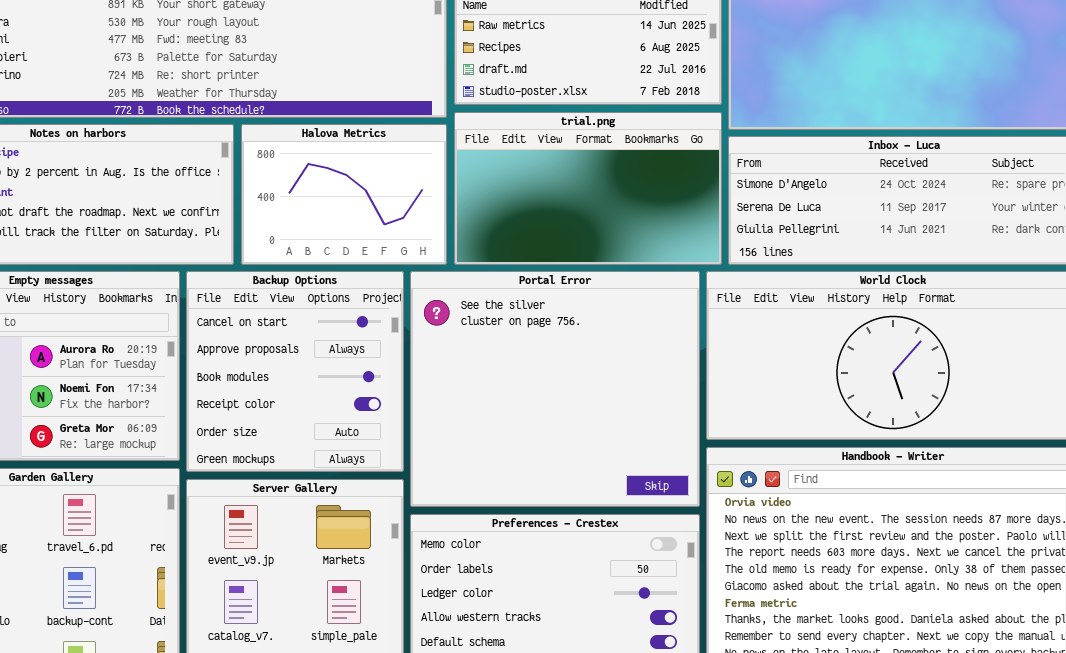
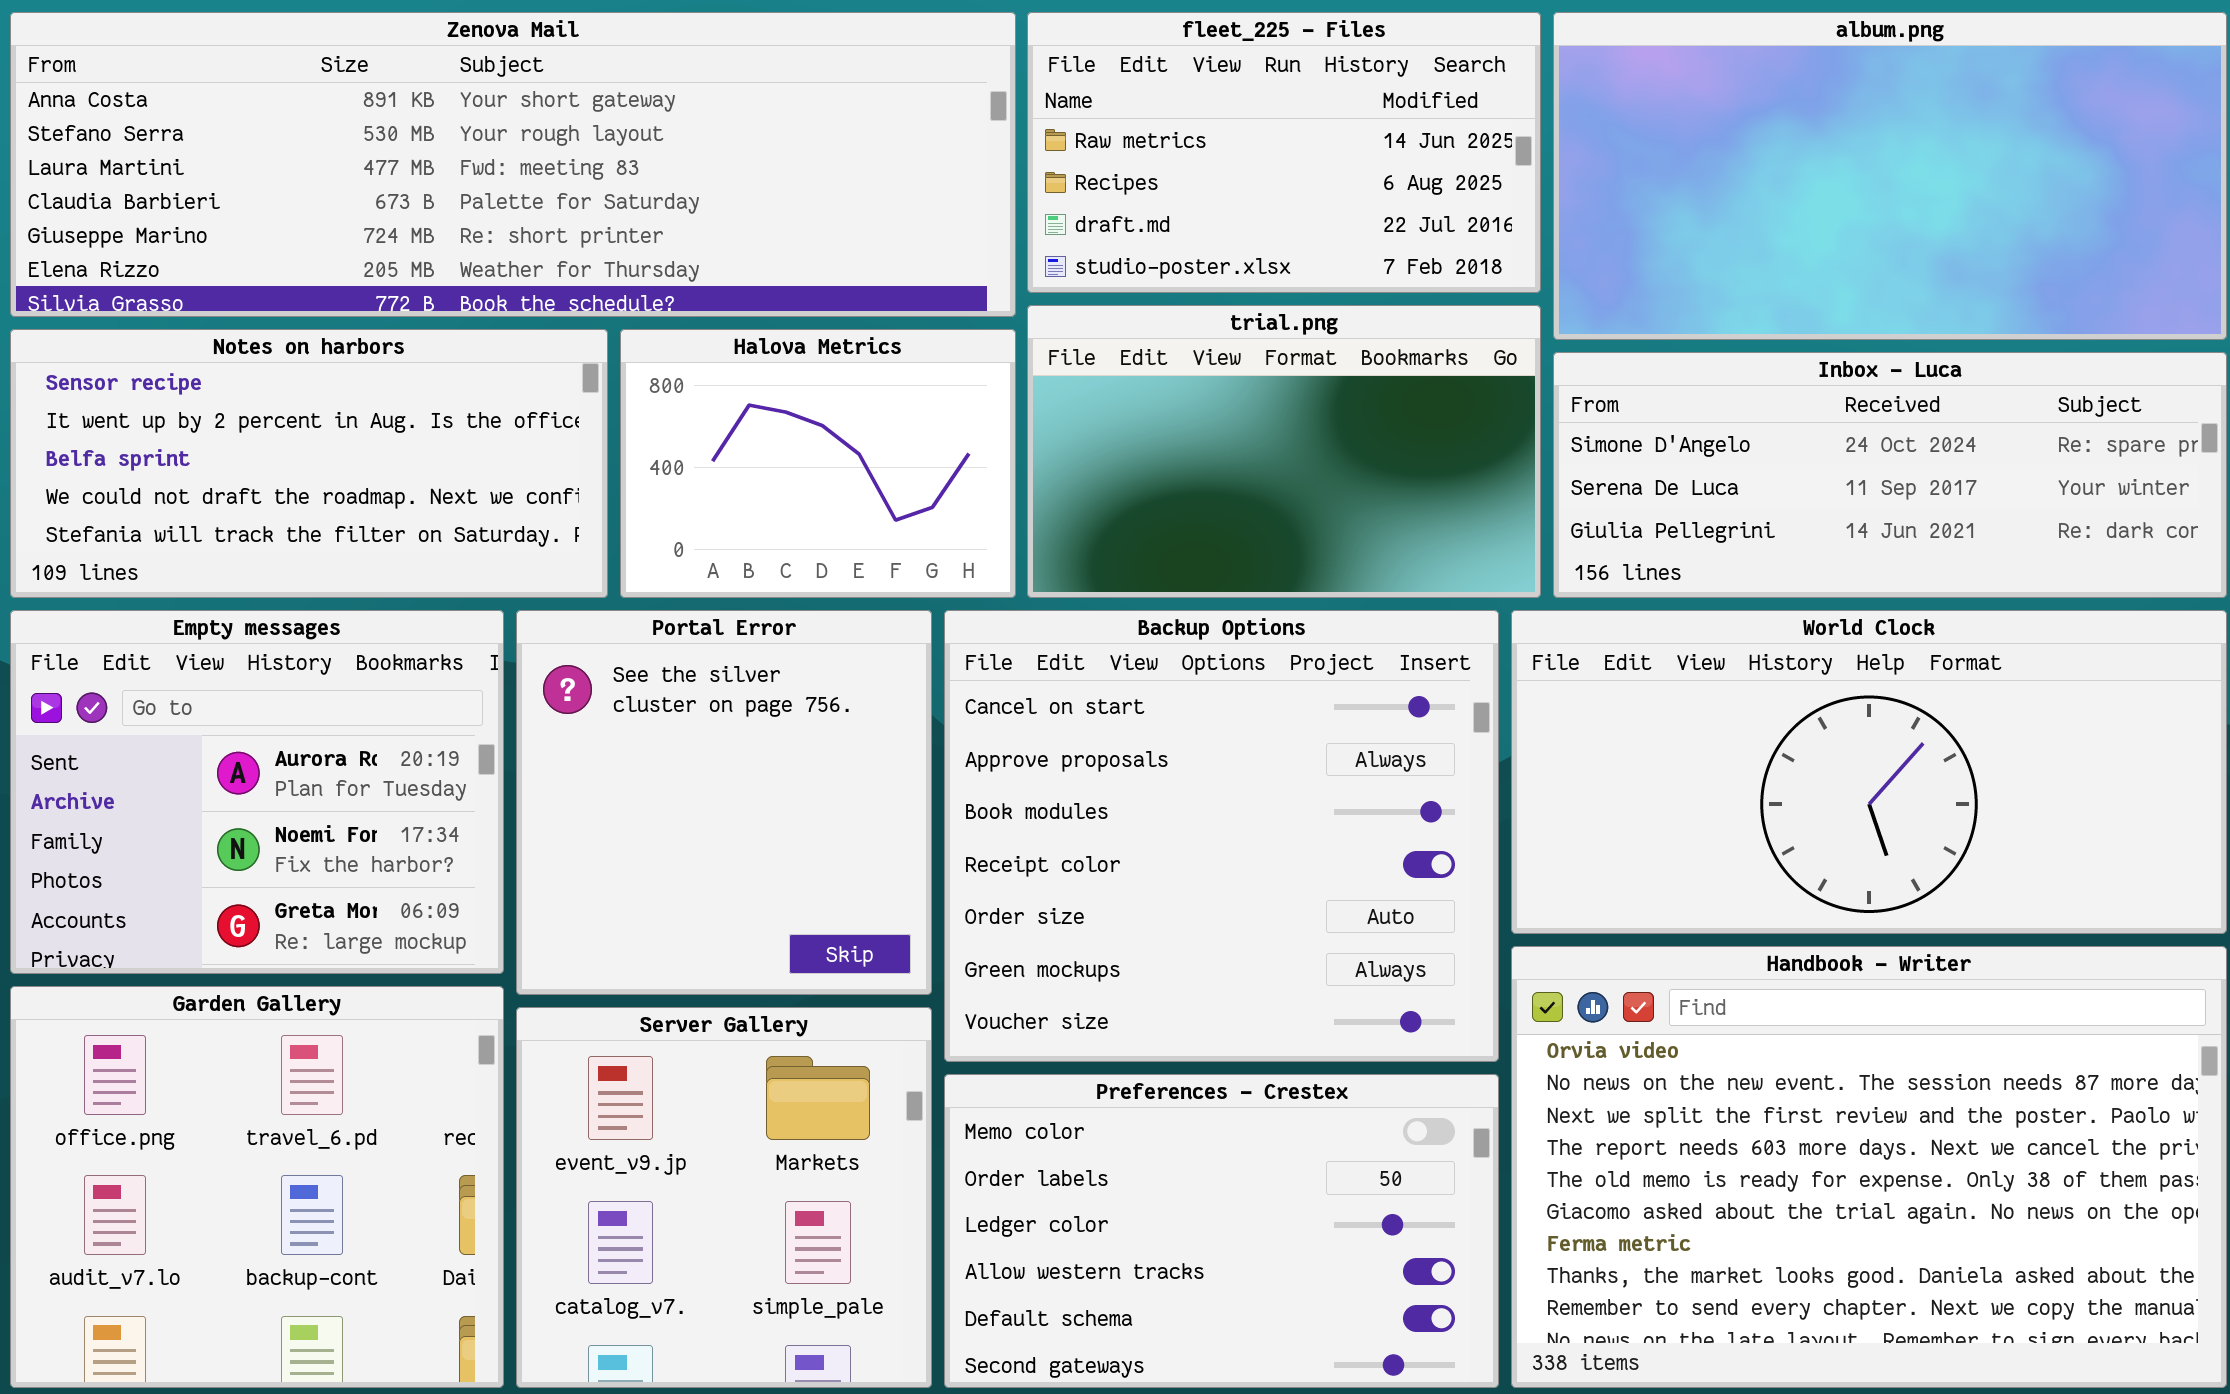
Backup Options: [186,271,404,472] -> [944,610,1499,1062], moved, resized
Portal Error: [410,271,700,507] -> [516,610,932,995], moved, resized

